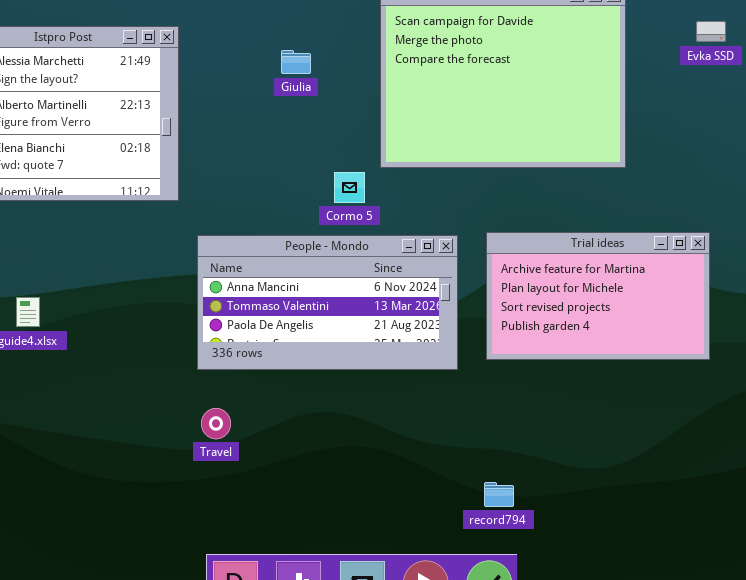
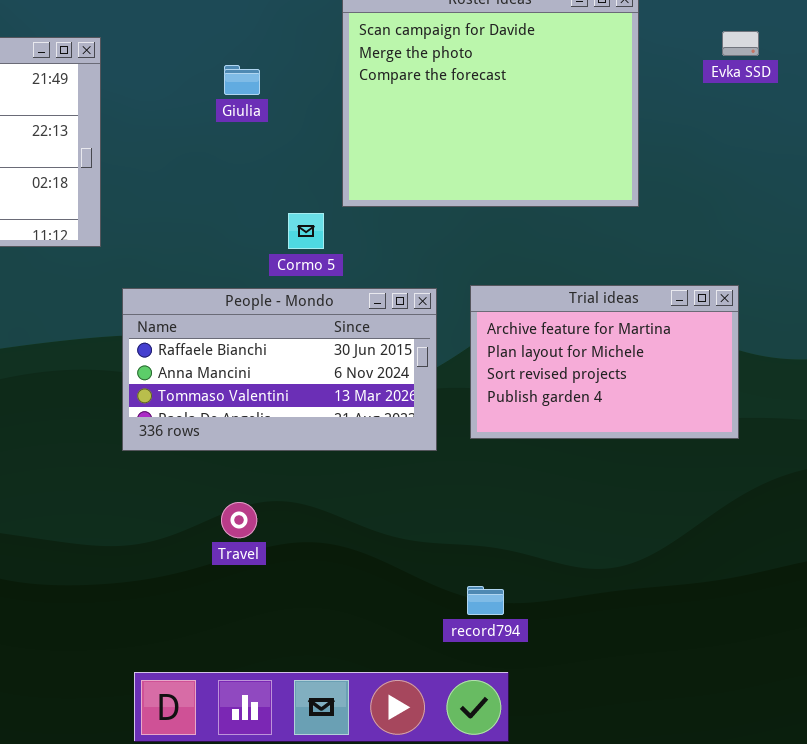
People - Mondo: [197,235,458,370] -> [122,288,437,451], scrolled up 1 row
Travel: [201,408,231,439] -> [221,502,257,538], moved

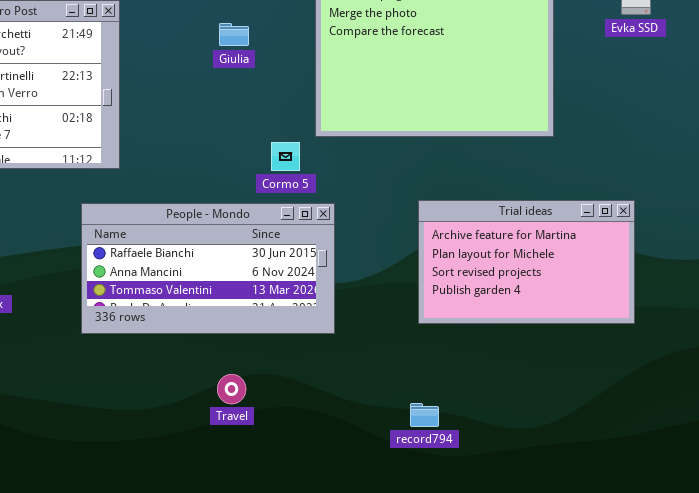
People - Mondo: [122,288,437,451] -> [81,203,335,334], moved
record794: [467,586,504,615] -> [410,403,439,427], moved

